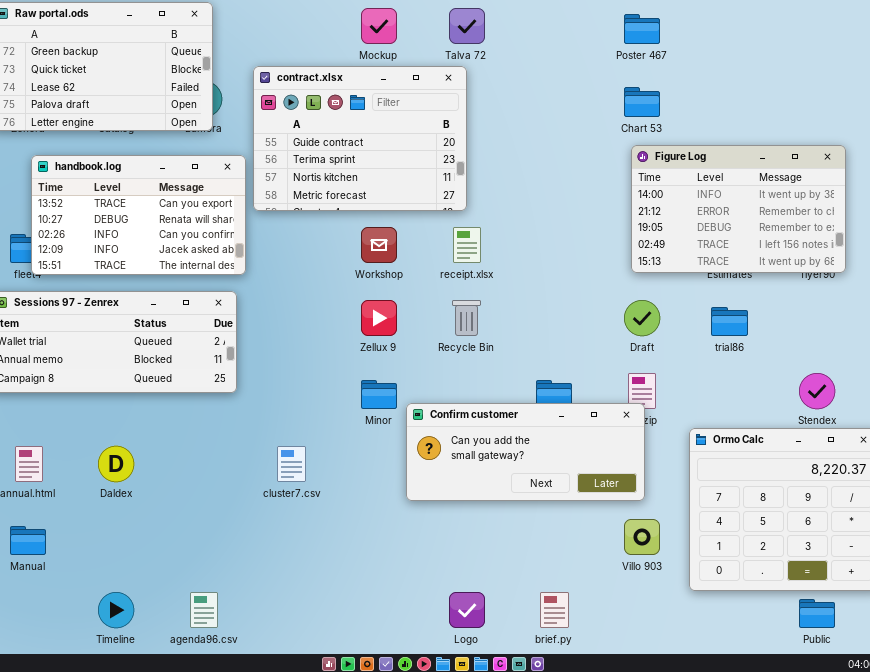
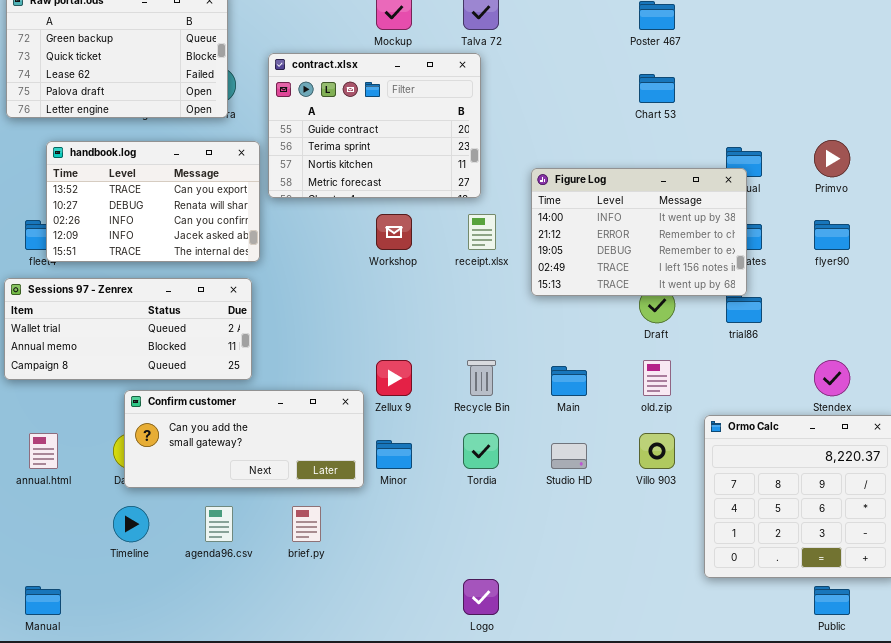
Figure Log: [631,145,846,273] -> [531,168,747,296], moved
Zellux 9: [361,300,397,336] -> [376,360,412,396], moved
Recycle Bin: [452,300,481,336] -> [467,360,496,396], moved
Minor: [361,380,397,409] -> [376,440,412,469], moved
Confirm customer: [406,403,645,501] -> [124,390,364,488], moved
Villo 903: [624,519,660,555] -> [639,433,675,469], moved
Manual: [10,526,46,555] -> [25,586,61,615], moved
Timeline: [98,592,134,628] -> [113,506,149,542], moved
agenda96.csv: [190,592,218,628] -> [205,506,233,542], moved
brief.py: [540,592,569,628] -> [292,506,321,542], moved

